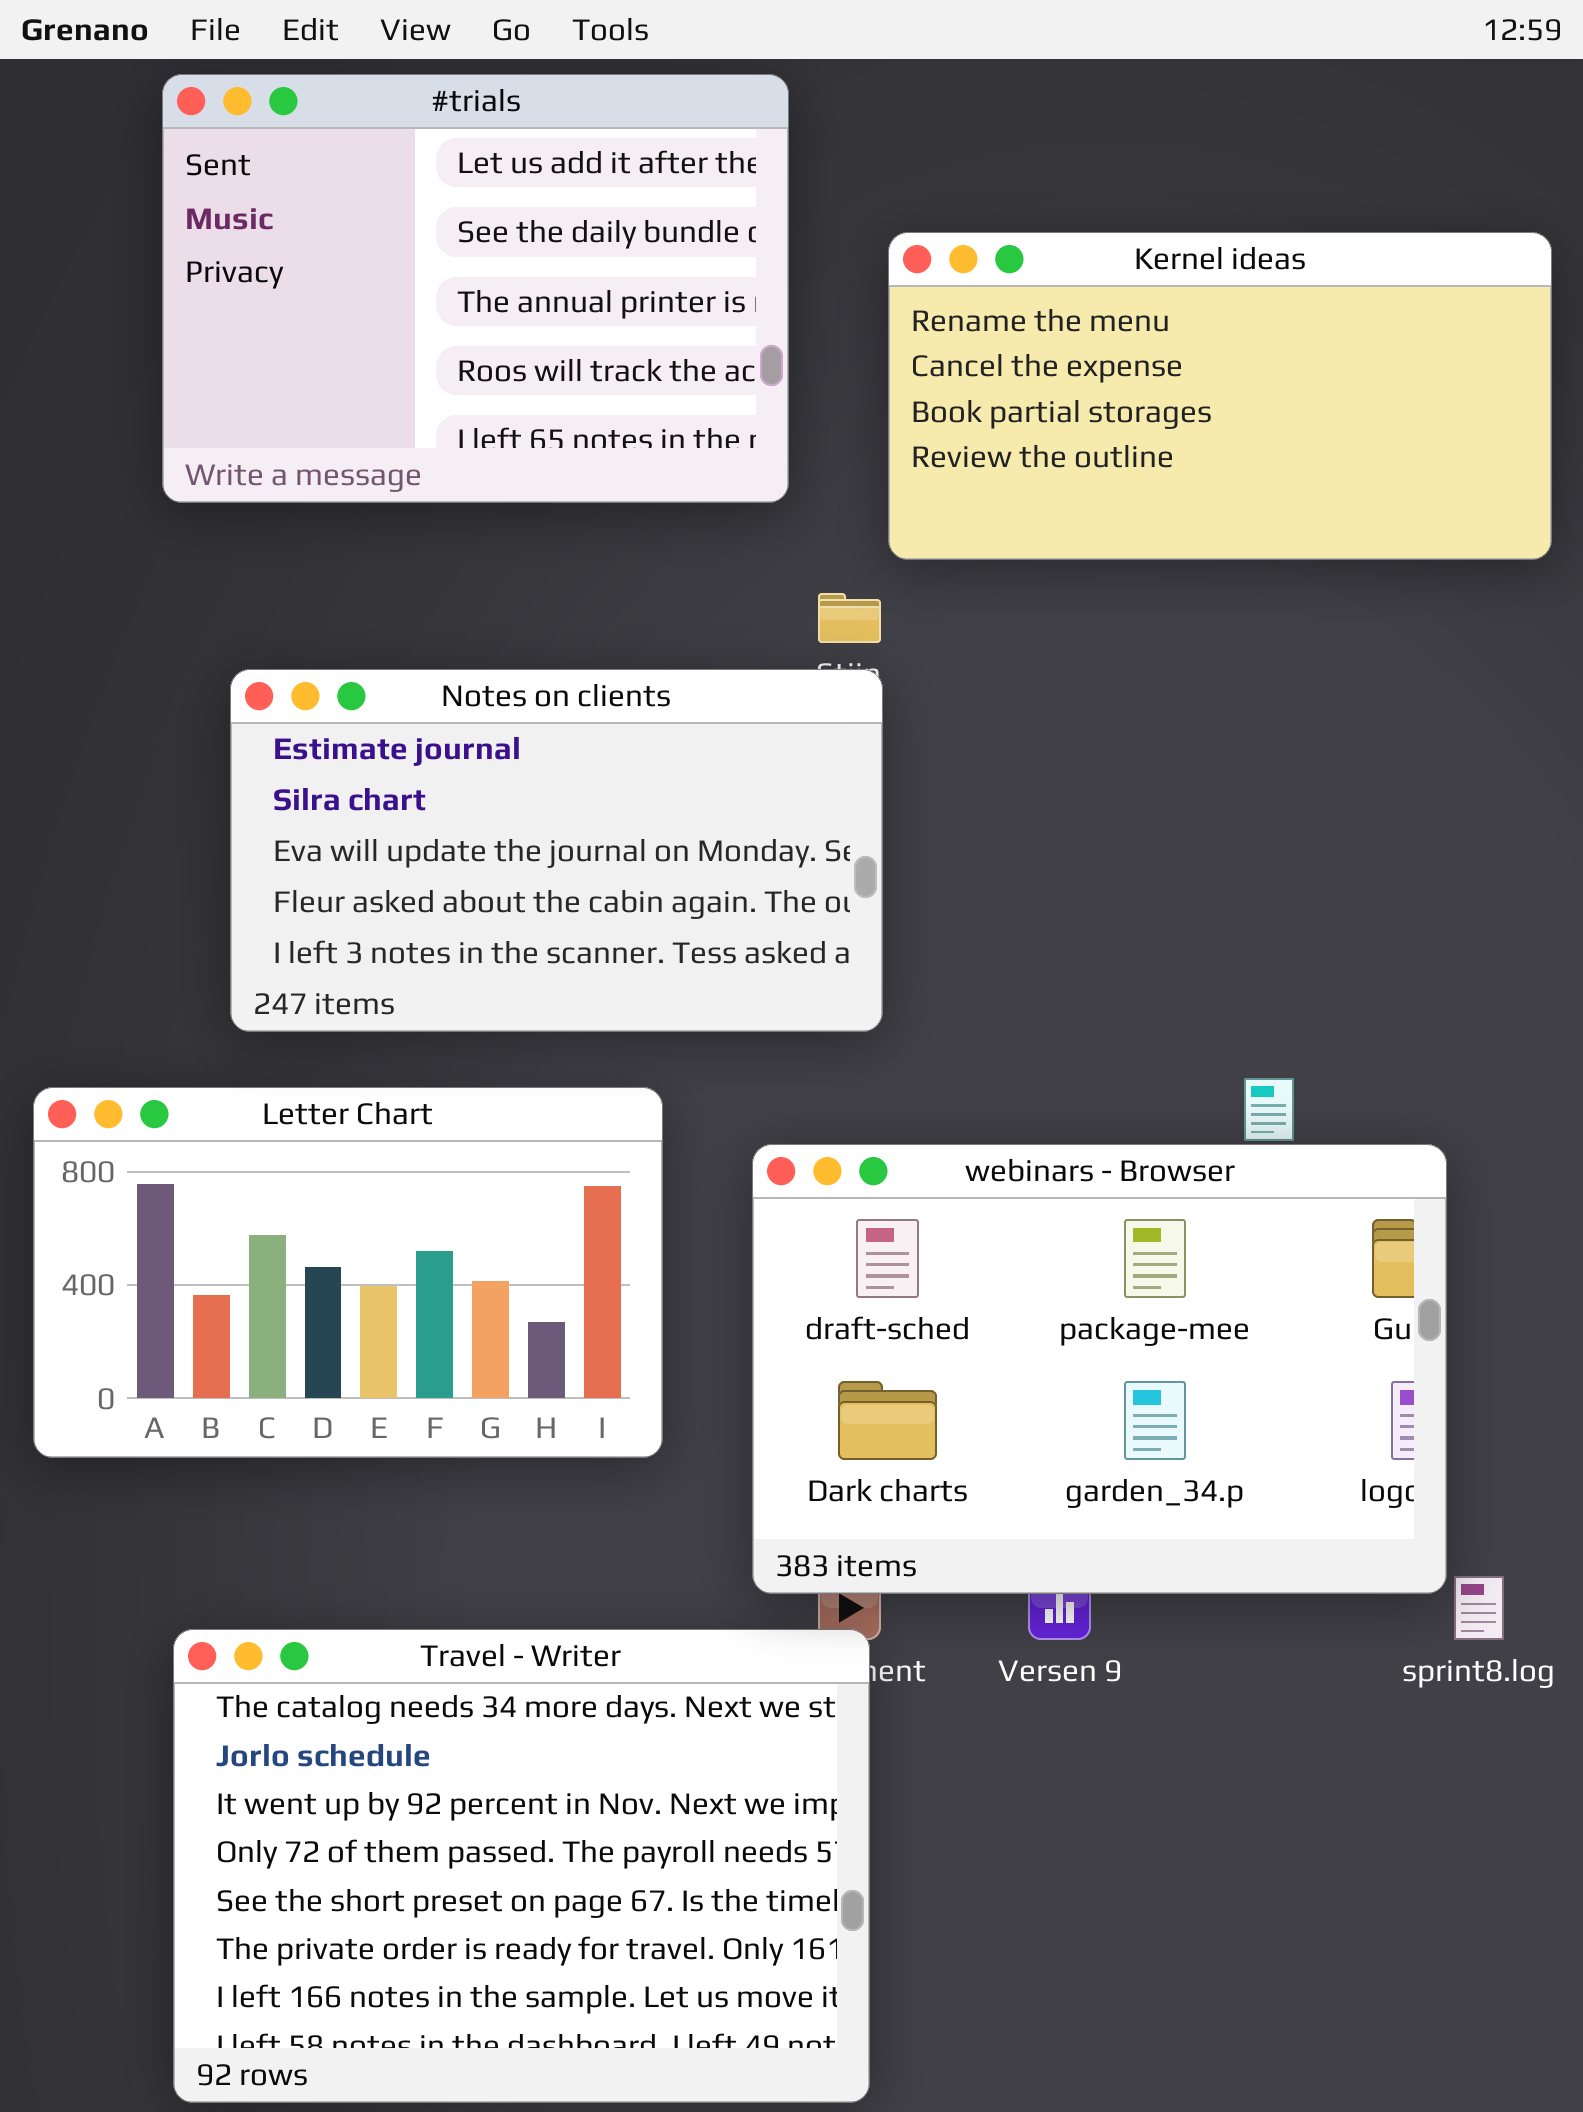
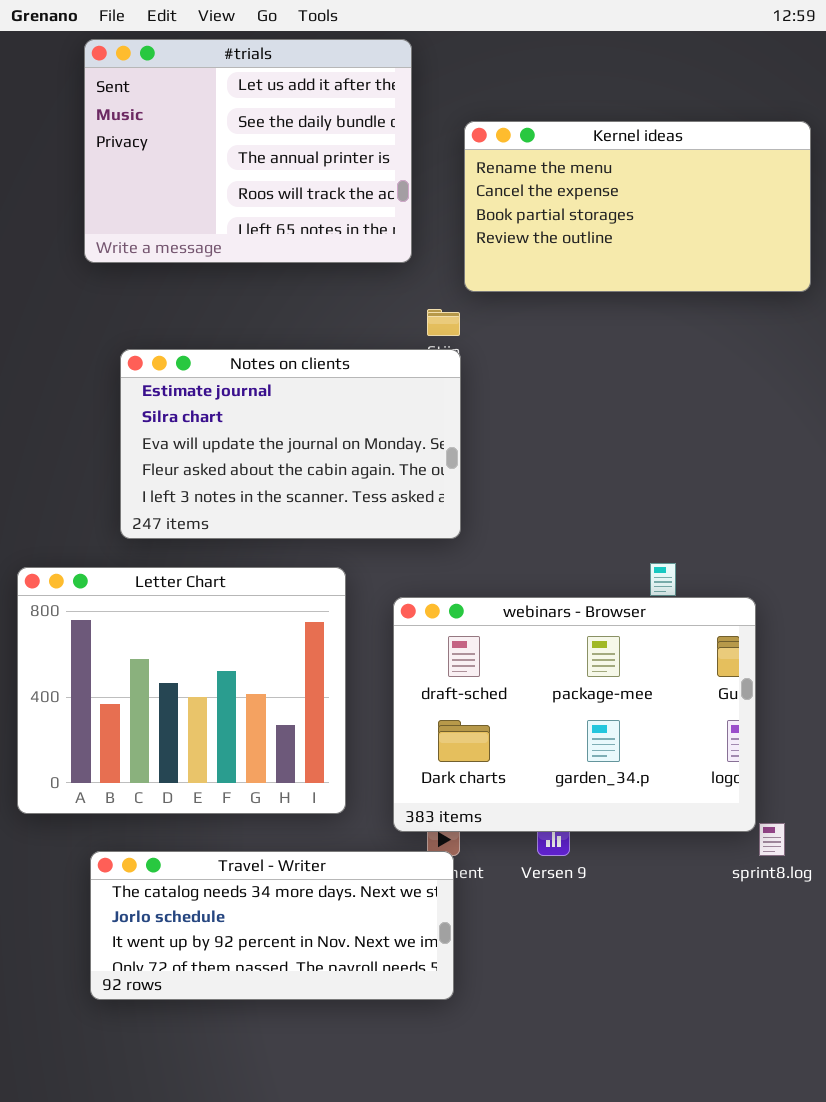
Letter Chart: [33,1087,663,1458] -> [17,567,346,814], resized
Travel - Writer: [173,1629,870,2103] -> [90,851,454,1000], resized

